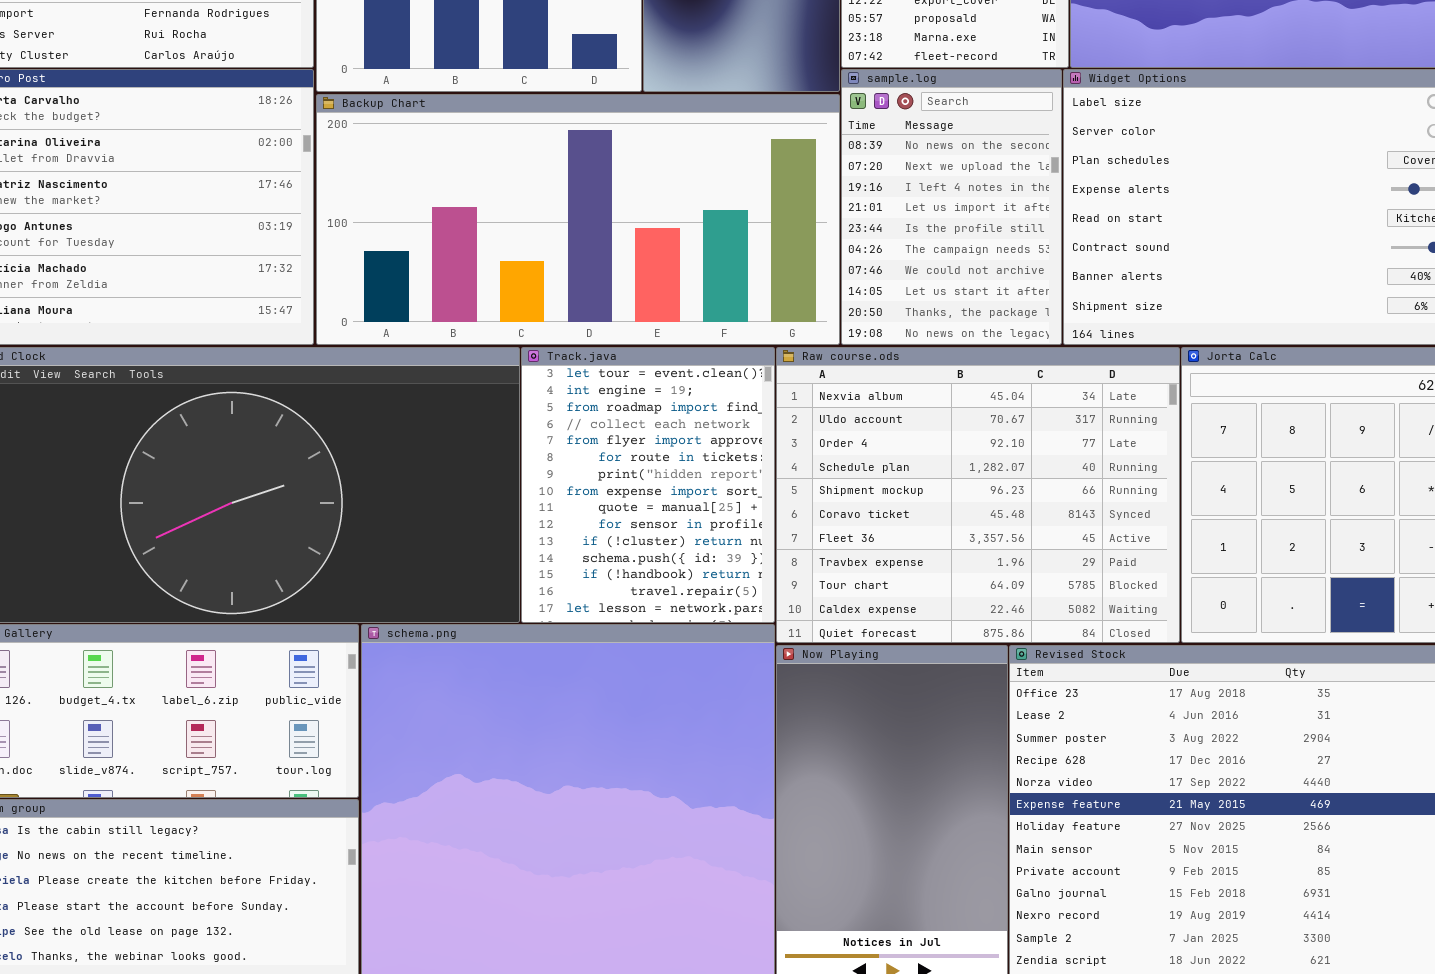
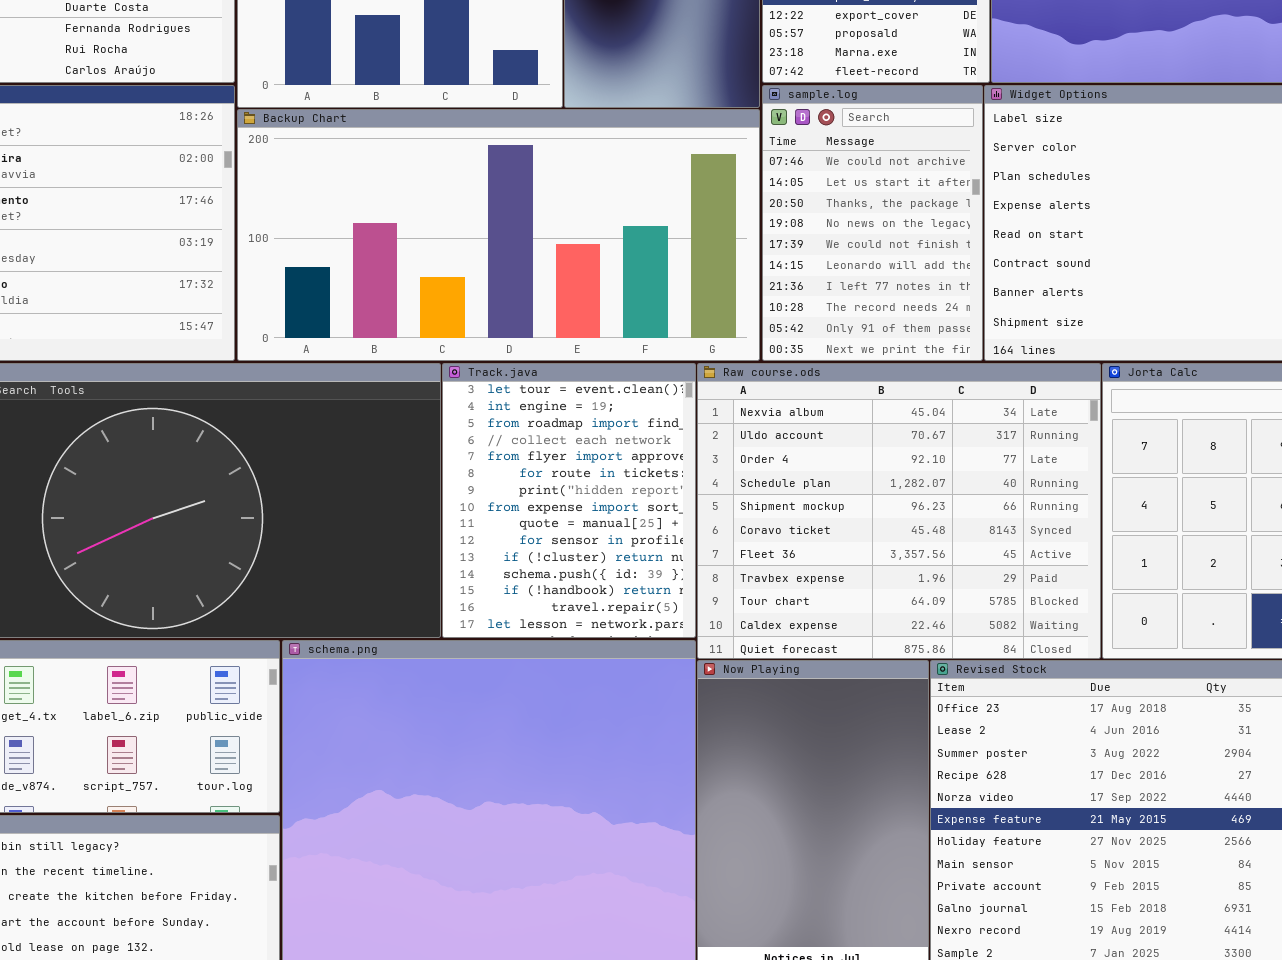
sample.log: [841,69,1062,345] -> [762,85,983,361], scrolled down 6 rows

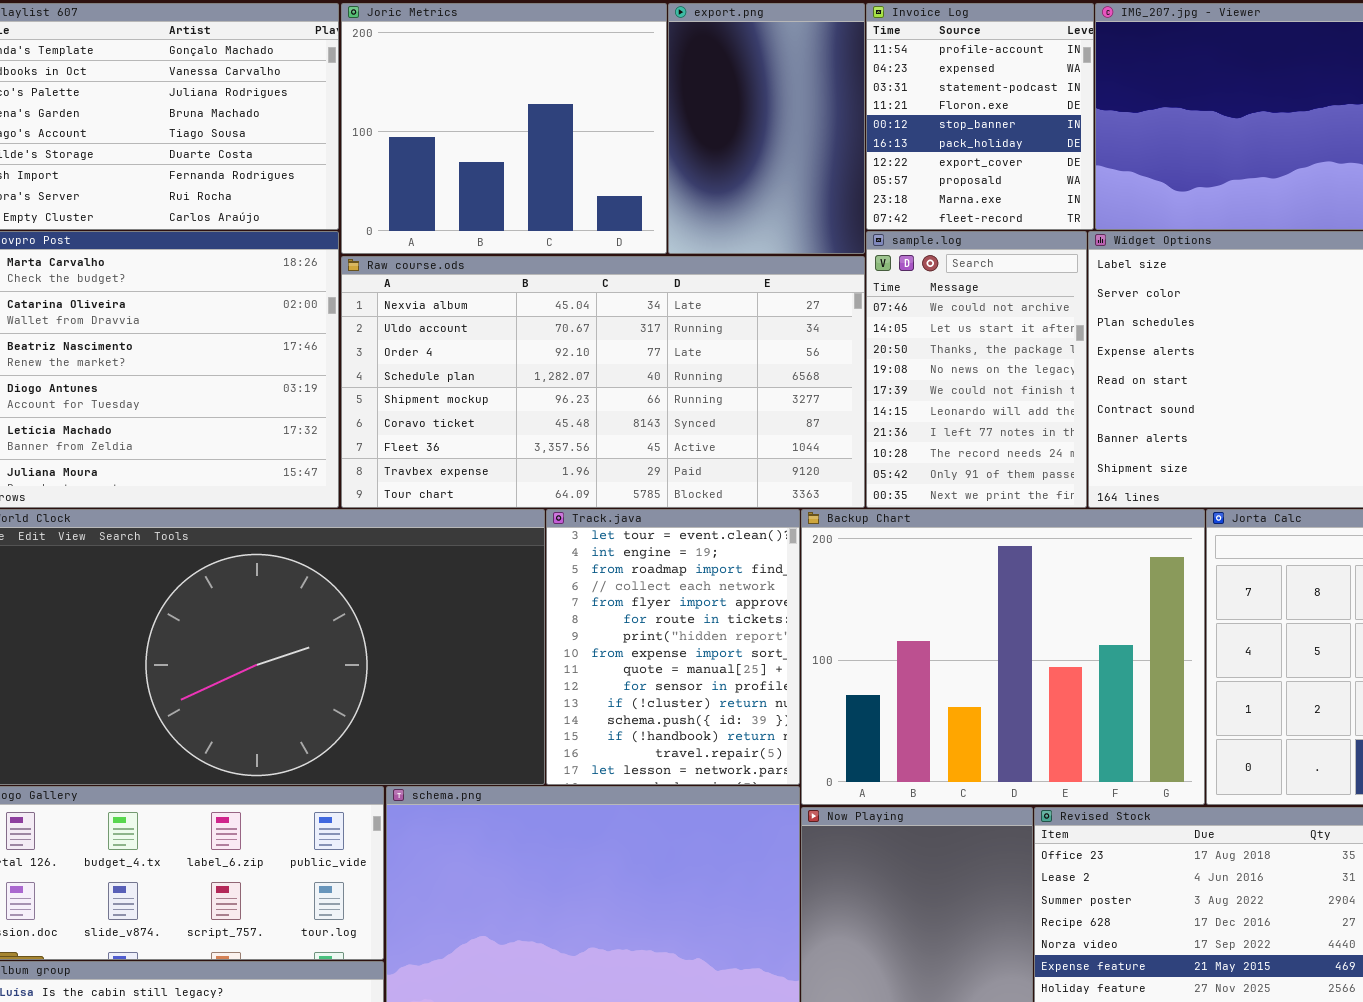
Backup Chart: [237,109,760,361] -> [801,509,1205,805], moved, resized
Raw course.ods: [697,363,1101,659] -> [341,256,865,508], moved, resized

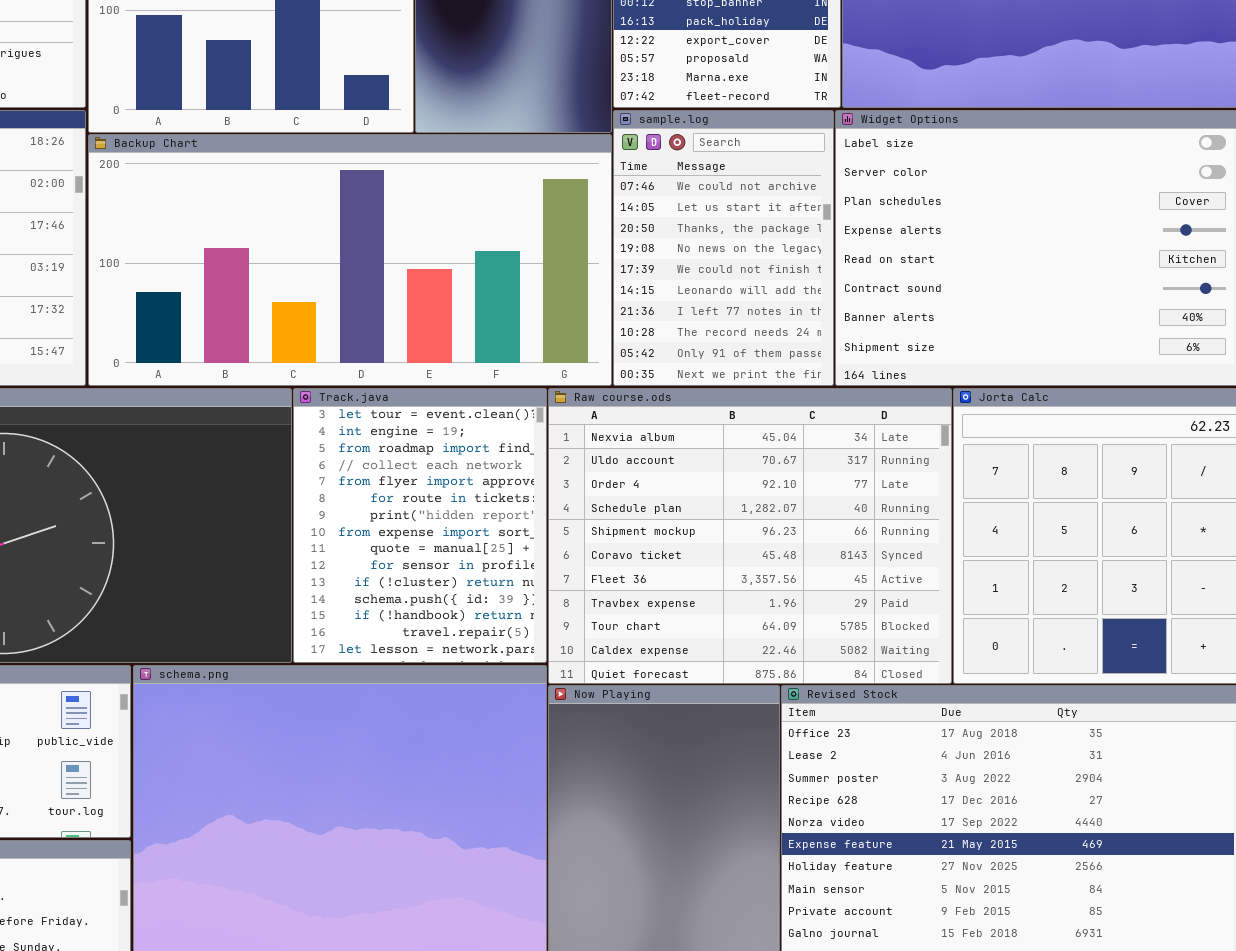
Raw course.ods: [341,256,865,508] -> [548,388,952,684], moved, resized
Backup Chart: [801,509,1205,805] -> [88,134,612,386], moved, resized

